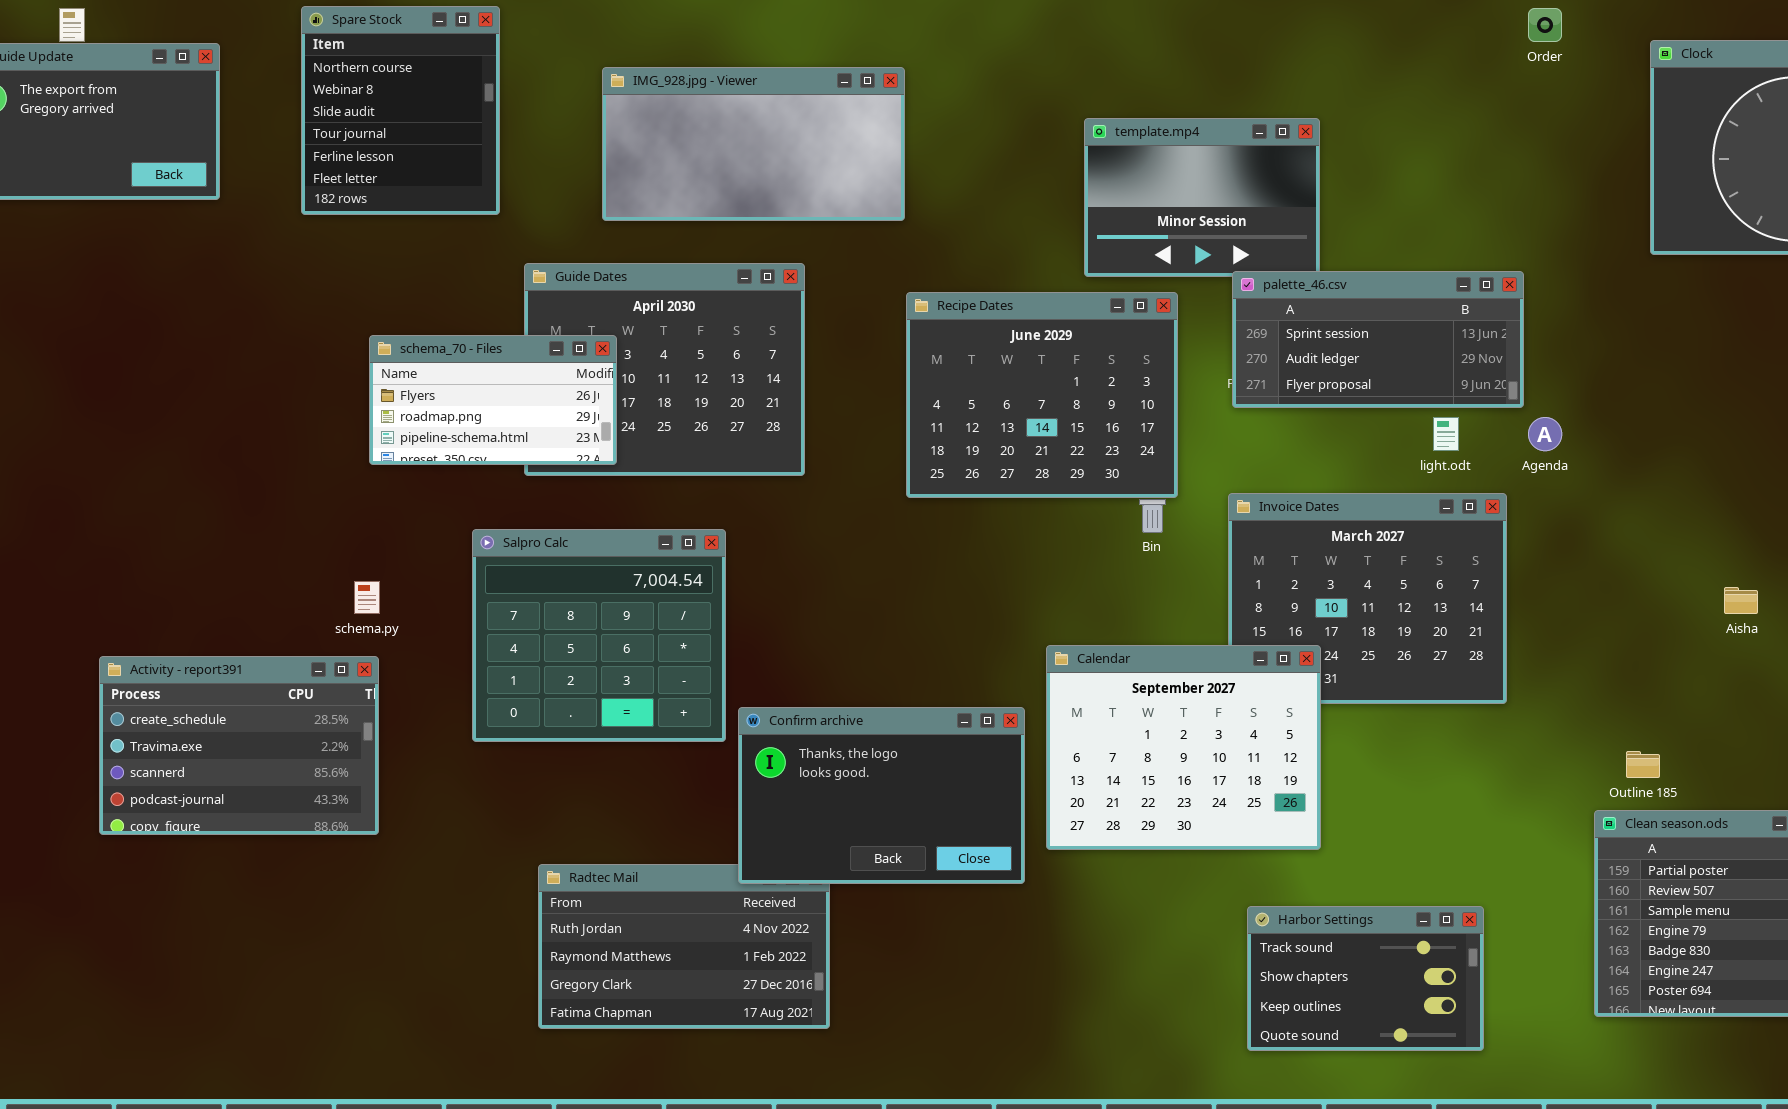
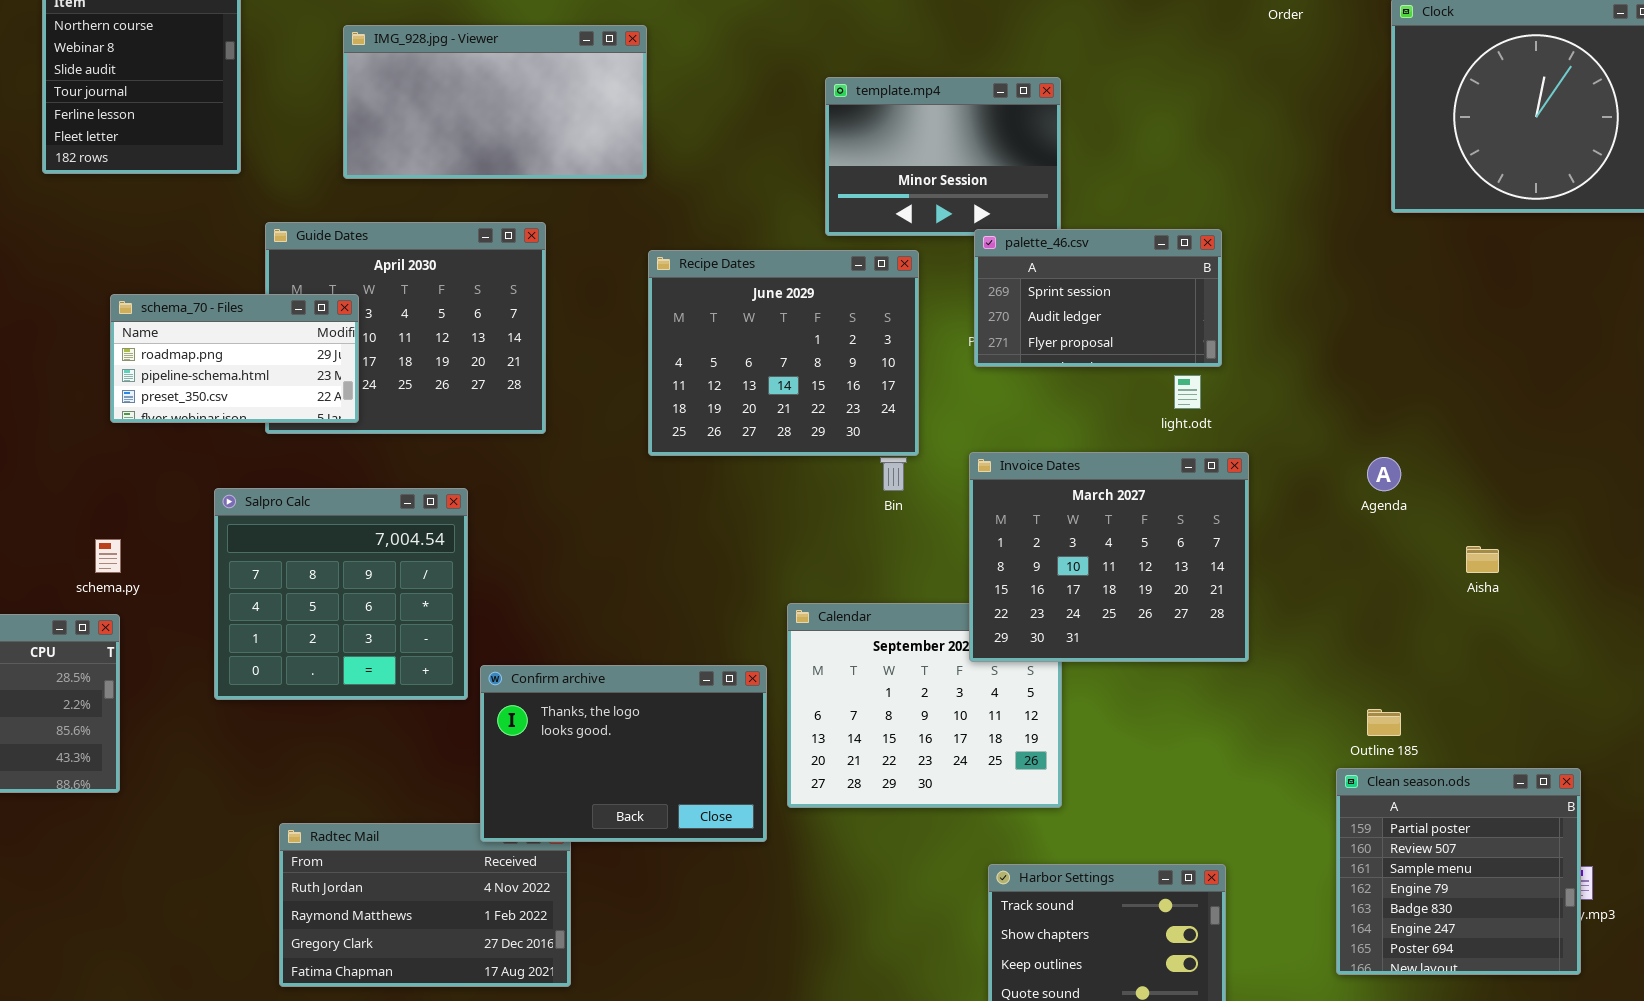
palette_46.csv: [1232,271,1524,408] -> [974,229,1222,367], resized
schema_70 - Files: [369,335,617,465] -> [110,294,359,423], scrolled down 1 row
Agenda: [1528,417,1562,451] -> [1367,457,1401,491], moved
Invoice Dates: [1228,493,1507,704] -> [969,452,1249,662], raised

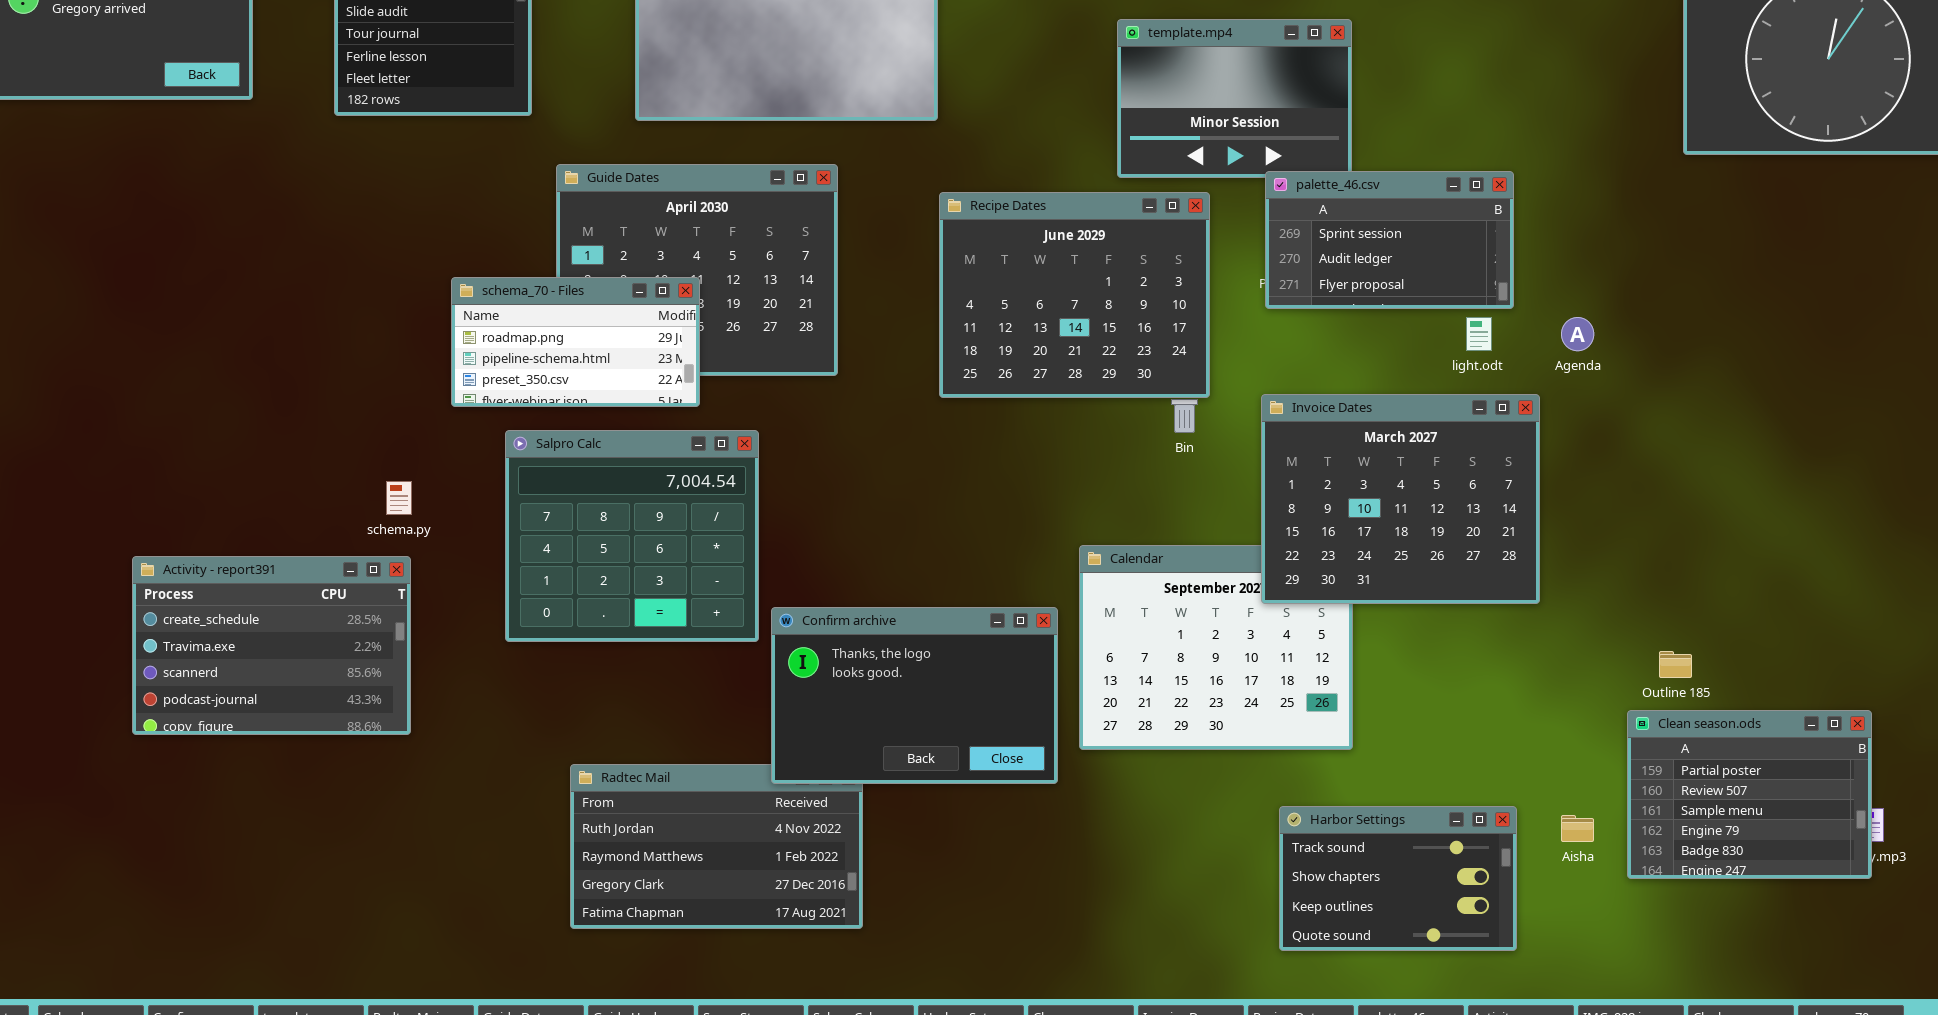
schema_70 - Files: [110,294,359,423] -> [451,277,700,407], moved
Agenda: [1367,457,1401,491] -> [1561,317,1594,351], moved
Aisha: [1466,546,1499,573] -> [1561,815,1594,842], moved
Clean season.ods: [1336,768,1581,975] -> [1627,710,1872,879], resized

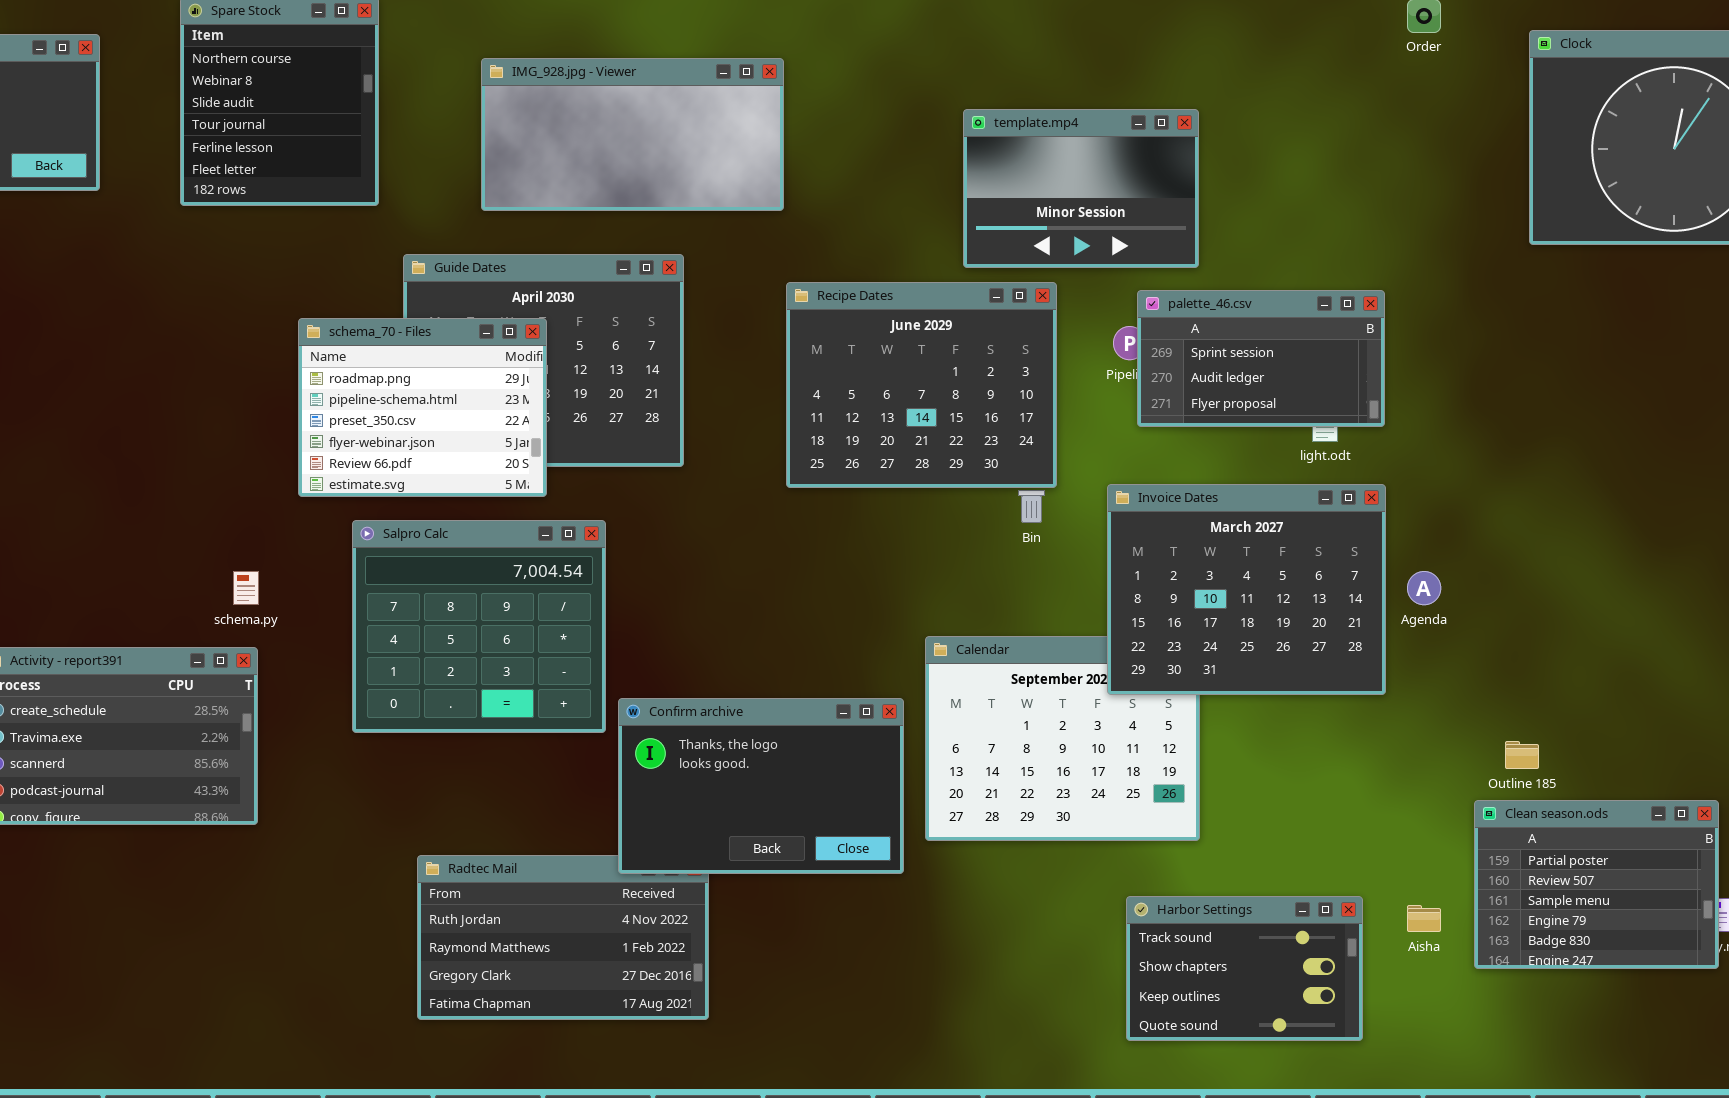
palette_46.csv: [1265,171,1514,309] -> [1137,290,1385,427], moved
schema_70 - Files: [451,277,700,407] -> [298,318,547,497], resized
Agenda: [1561,317,1594,351] -> [1407,571,1441,605], moved

